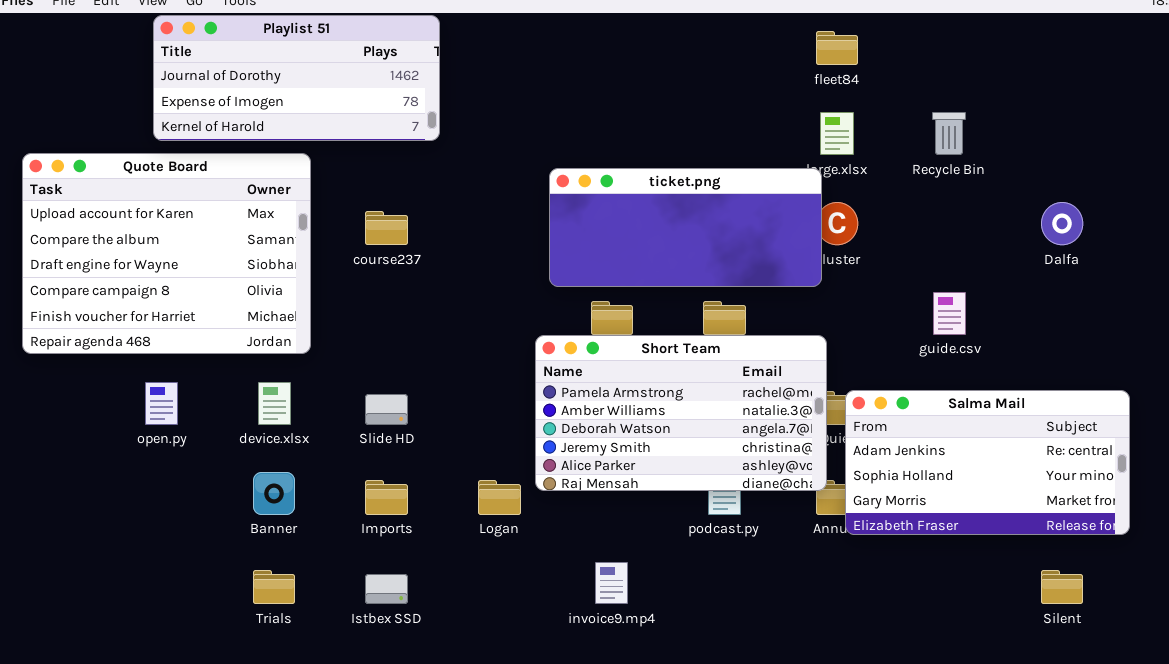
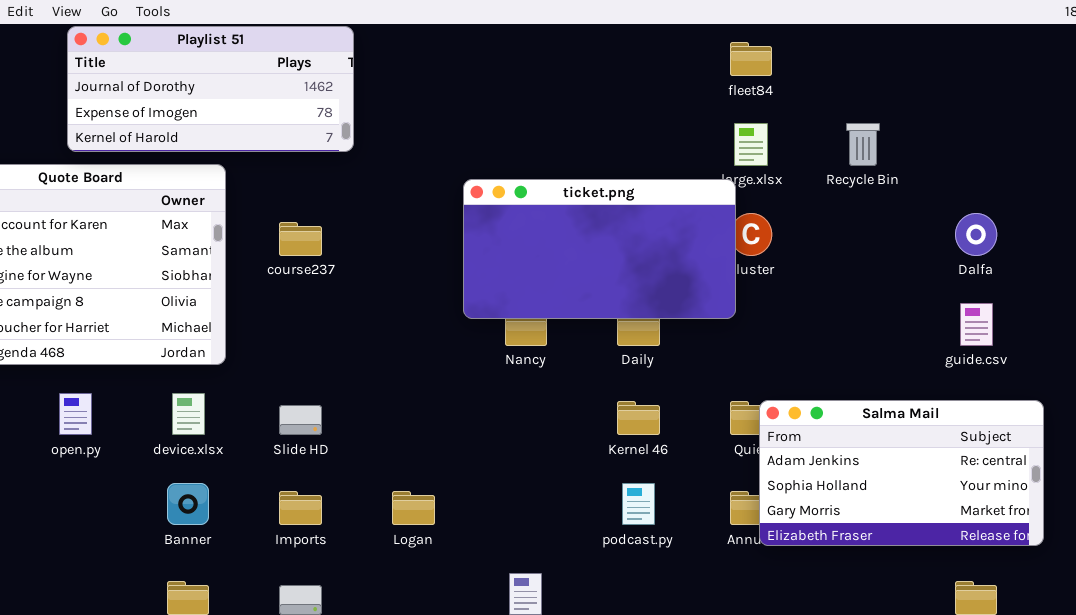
ticket.png: [549,168,822,287] -> [463,179,736,319], resized
guide.csv: [933,292,966,335] -> [960,303,993,346], moved
Short Team: [535,335,827,491] -> none, closed

